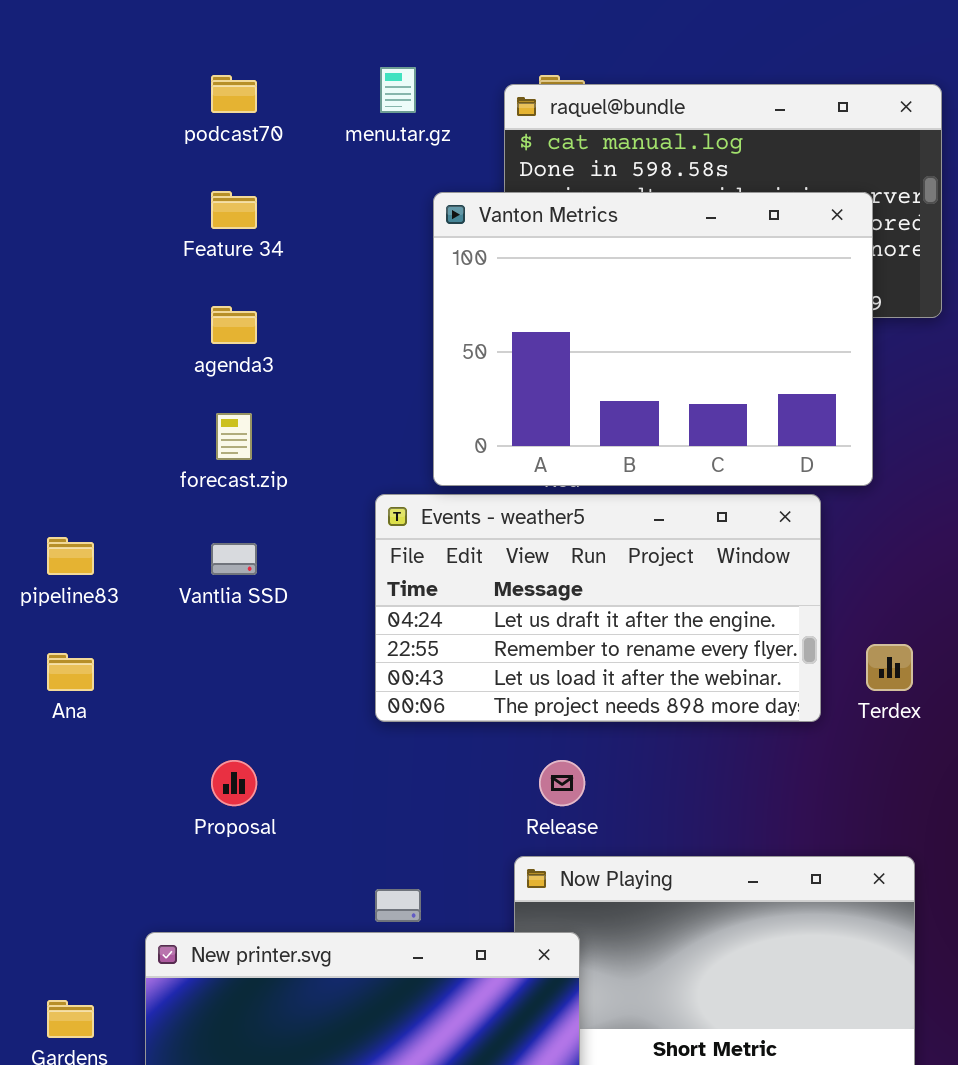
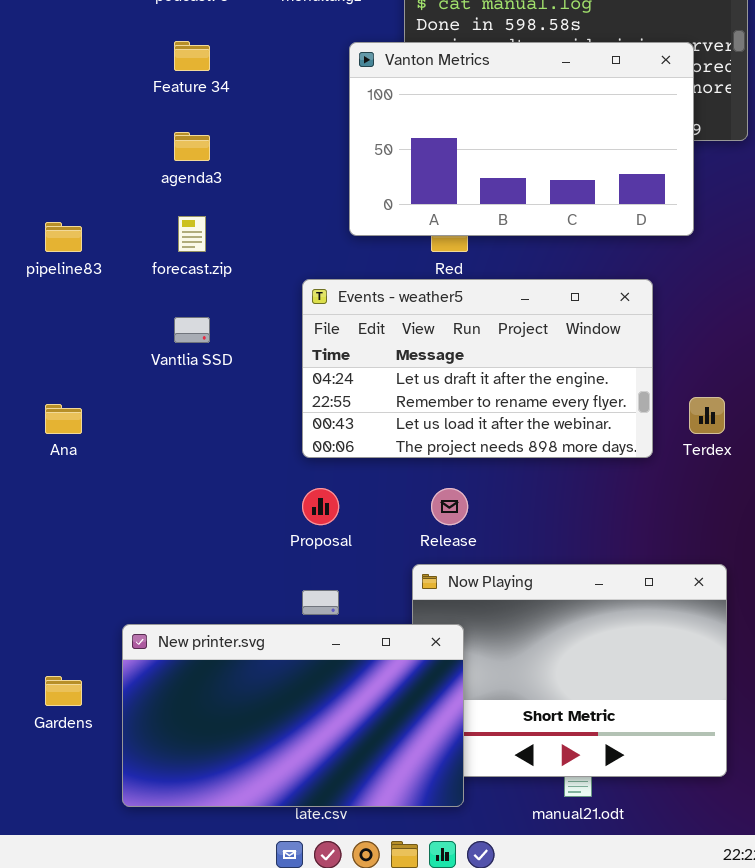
Vanton Metrics: [433,192,873,486] -> [349,42,694,236], resized
pipeline83: [47,537,94,575] -> [45,222,82,252], moved
Proposal: [211,760,257,806] -> [302,488,339,525], moved

